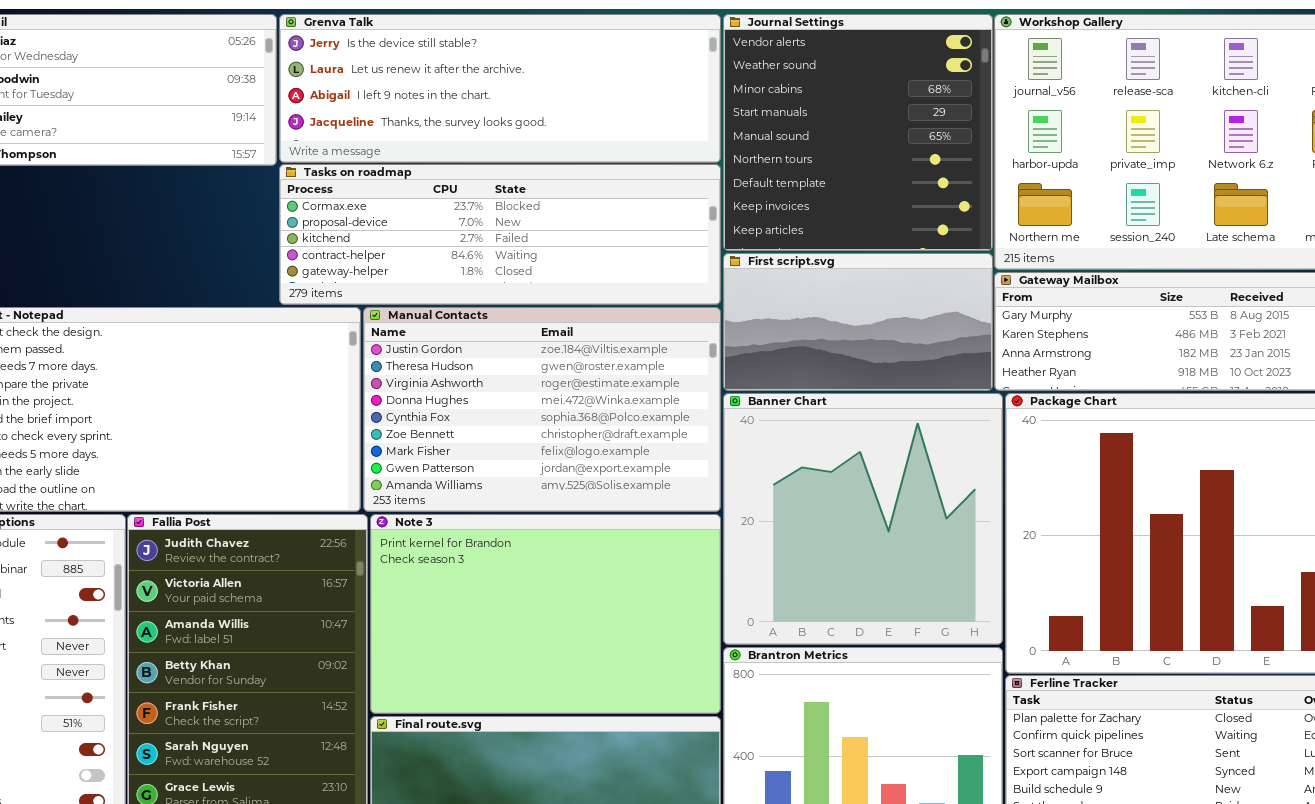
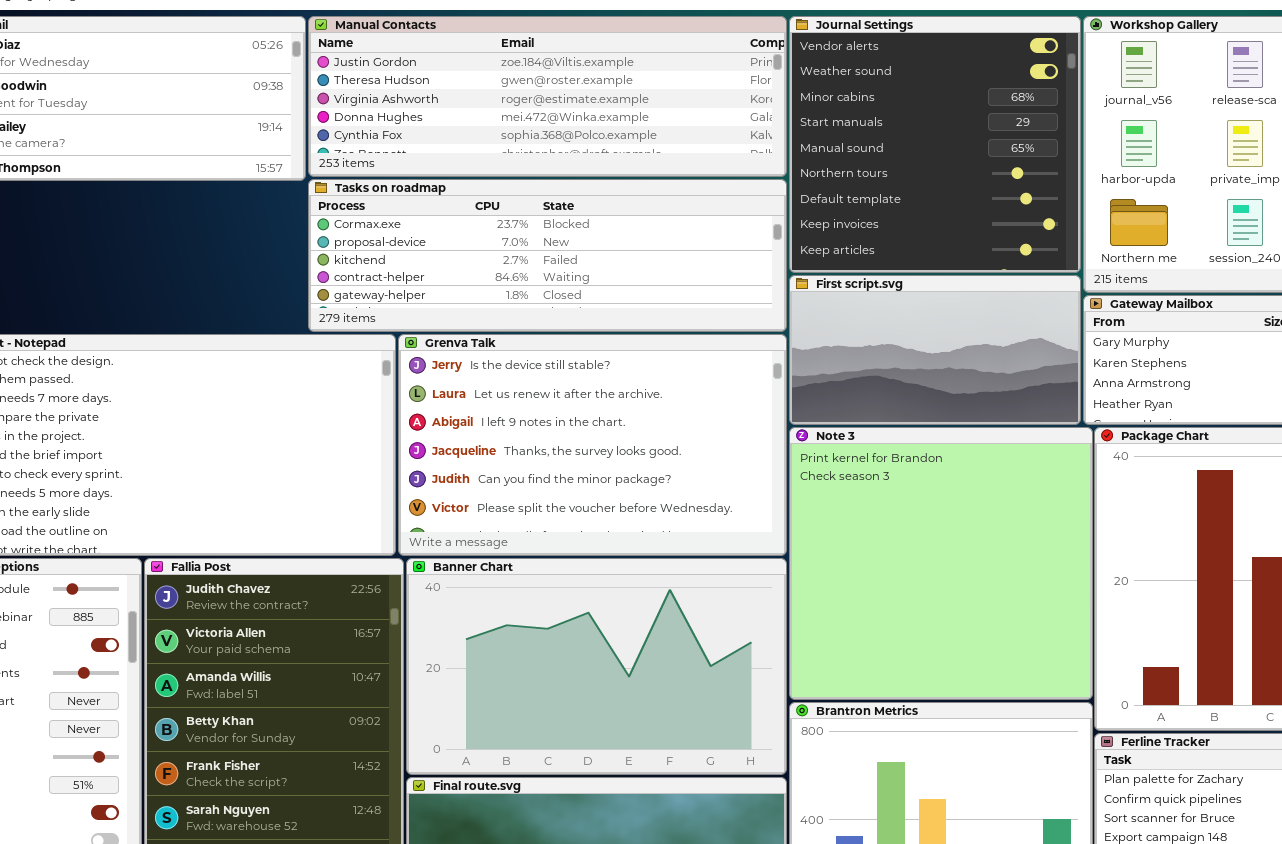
Grenva Talk: [279,14,721,163] -> [398,334,787,556], moved, resized
Manual Contacts: [363,307,721,512] -> [308,16,787,177], moved, resized
Banner Chart: [723,393,1003,645] -> [406,558,787,775], moved, resized
Note 3: [370,514,721,714] -> [789,427,1093,700], moved, resized

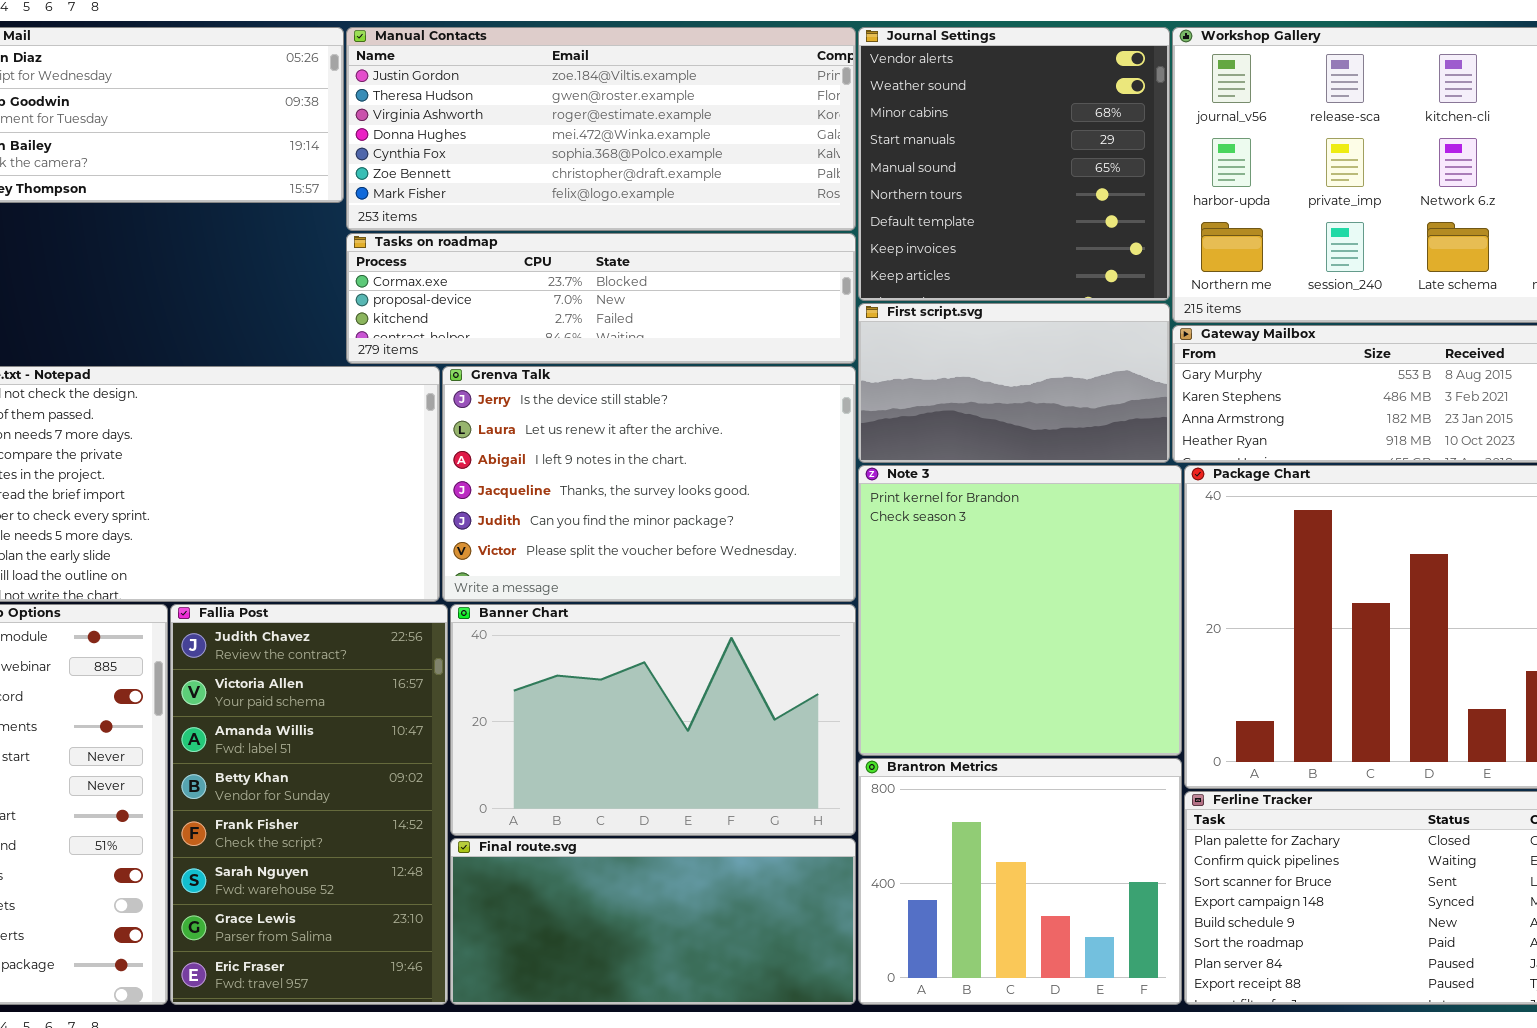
Manual Contacts: [308,16,787,177] -> [346,27,856,231], resized
Tasks on roadmap: [308,179,787,332] -> [346,233,856,364], resized

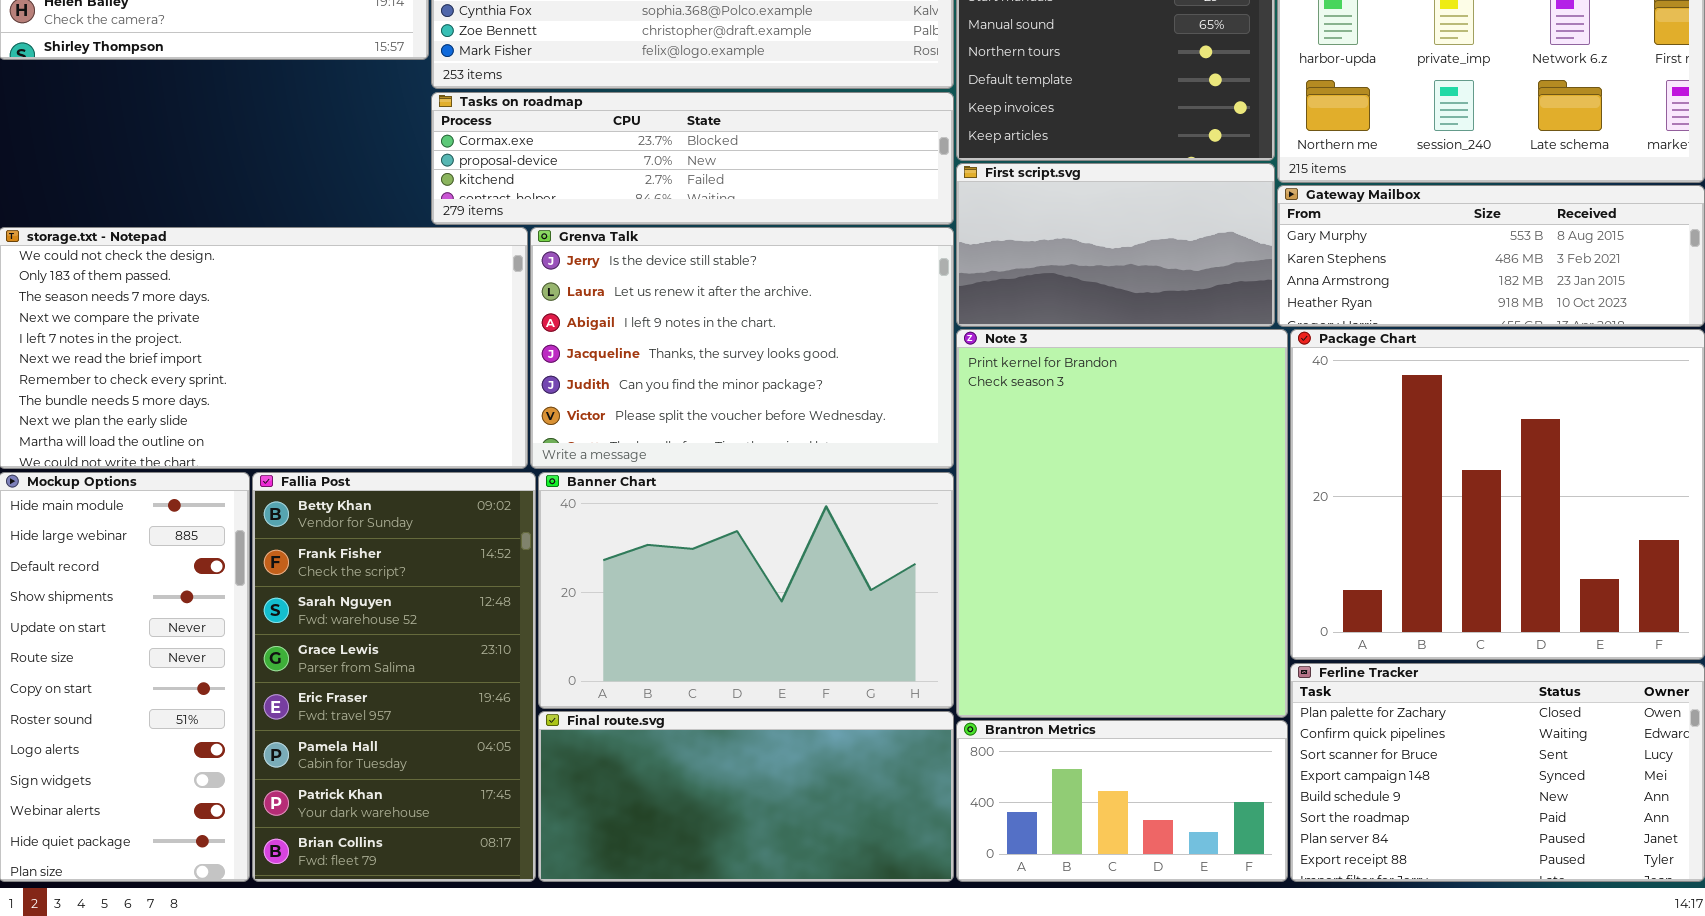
Note 3: [858,465,1182,756] -> [956,329,1288,718], resized
Fallia Post: [170,604,448,1005] -> [252,472,536,882], scrolled down 3 rows
Brantron Metrics: [858,758,1182,1005] -> [956,720,1288,882], resized

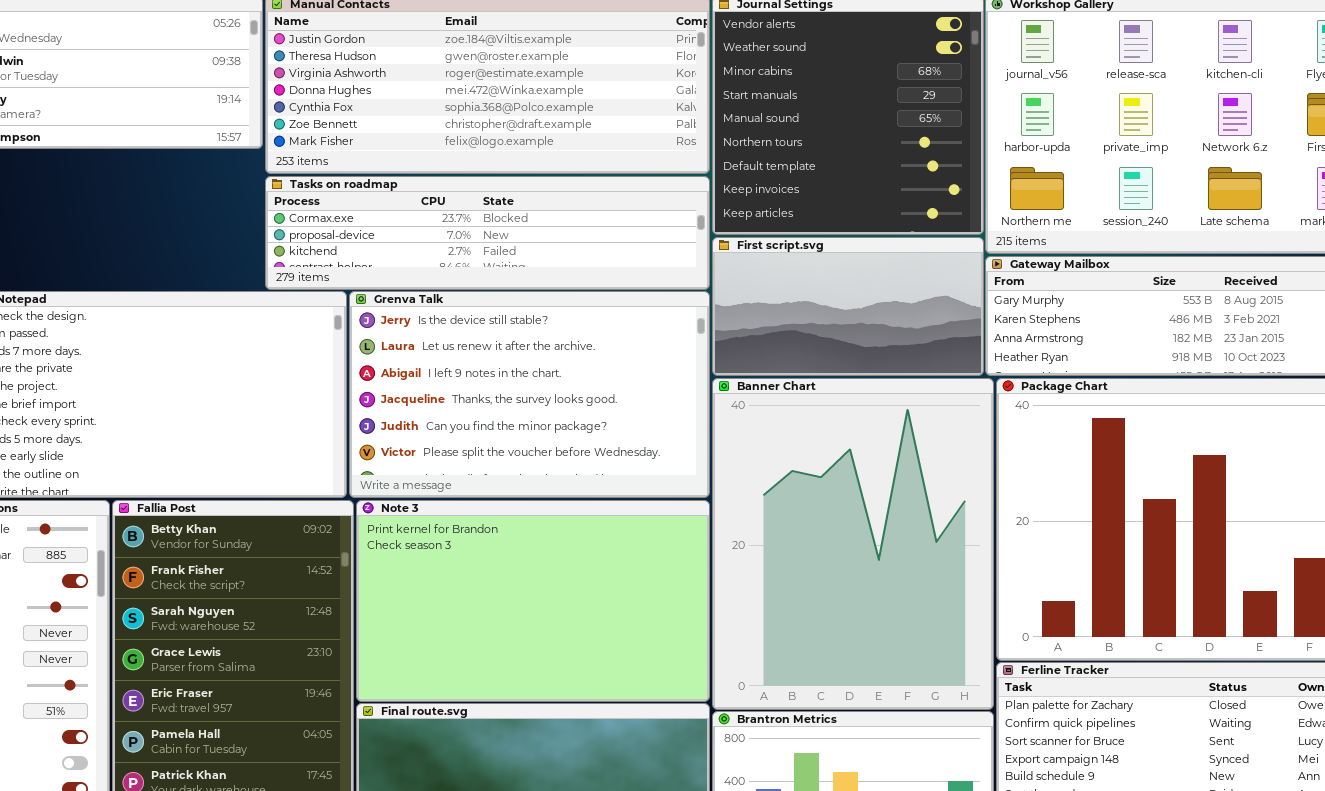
Note 3: [956,329,1288,718] -> [356,500,710,702], moved, resized
Banner Chart: [538,472,954,709] -> [712,378,994,710], moved, resized

